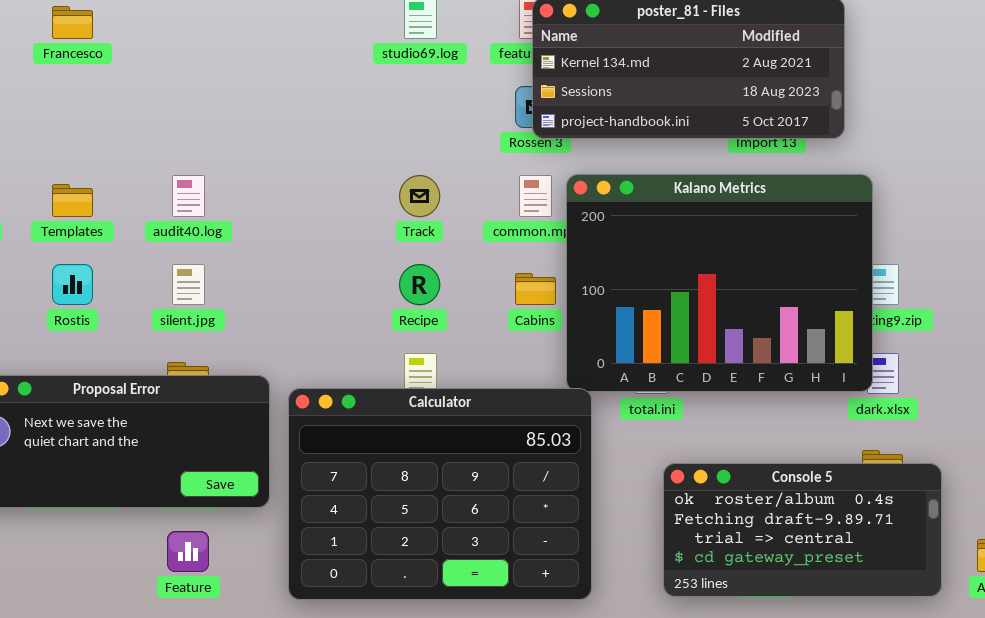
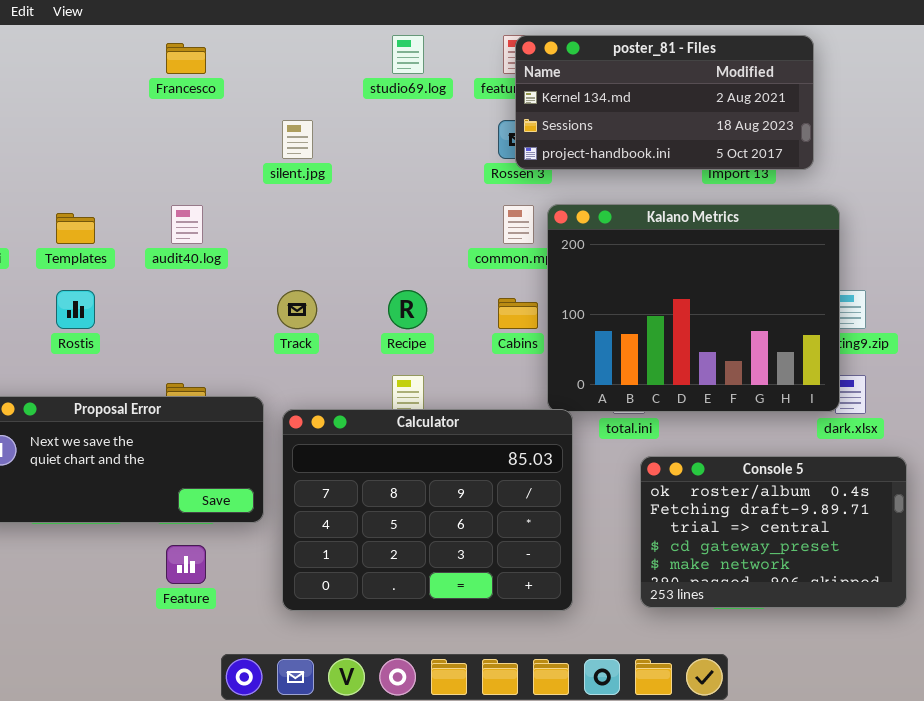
Francesco: [52,6,93,39] -> [166,43,206,74], moved
Track: [399,175,440,217] -> [277,290,317,329], moved
silent.jpg: [172,264,205,305] -> [282,120,313,159], moved
Console 5: [663,463,942,597] -> [640,456,907,608], resized

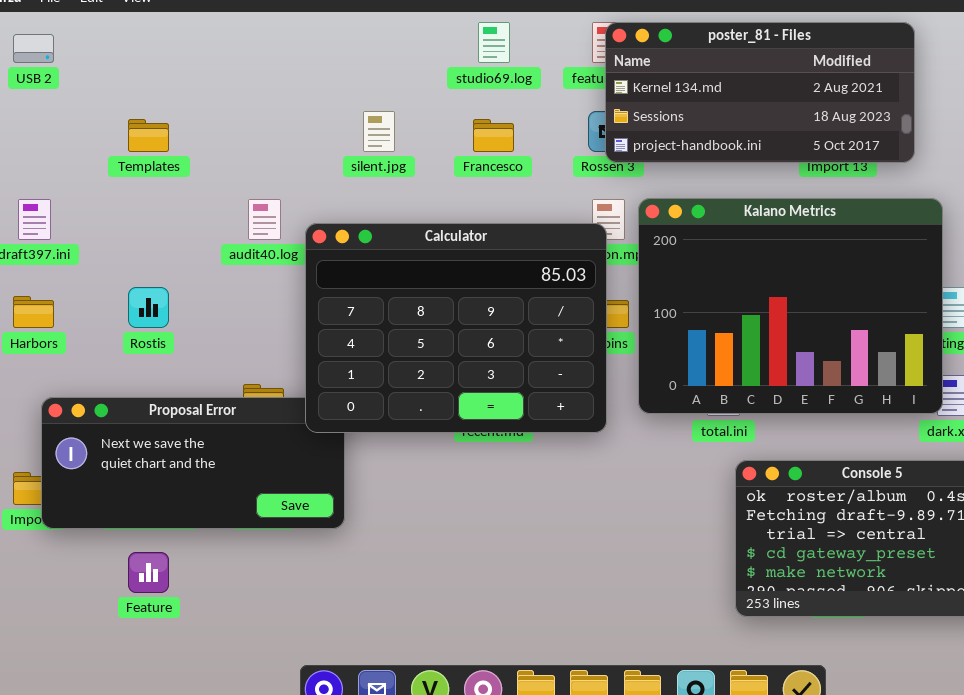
Francesco: [166,43,206,74] -> [473,119,514,152], moved
Templates: [56,213,95,244] -> [128,119,169,152], moved
Calculator: [282,409,573,611] -> [305,223,607,433], moved
Feature: [166,545,206,584] -> [128,552,169,593], moved

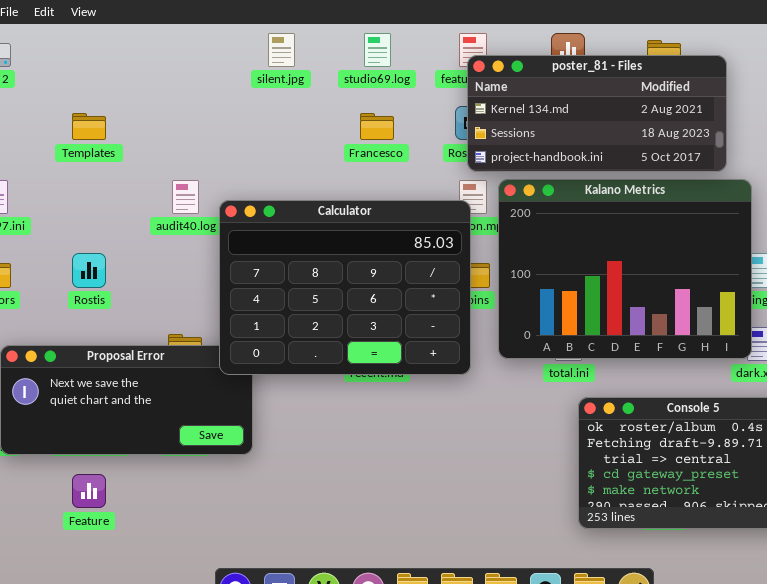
poster_81 - Files: [605,22,915,163] -> [467,55,727,172], moved
silent.jpg: [363,111,395,152] -> [268,33,295,67], moved

